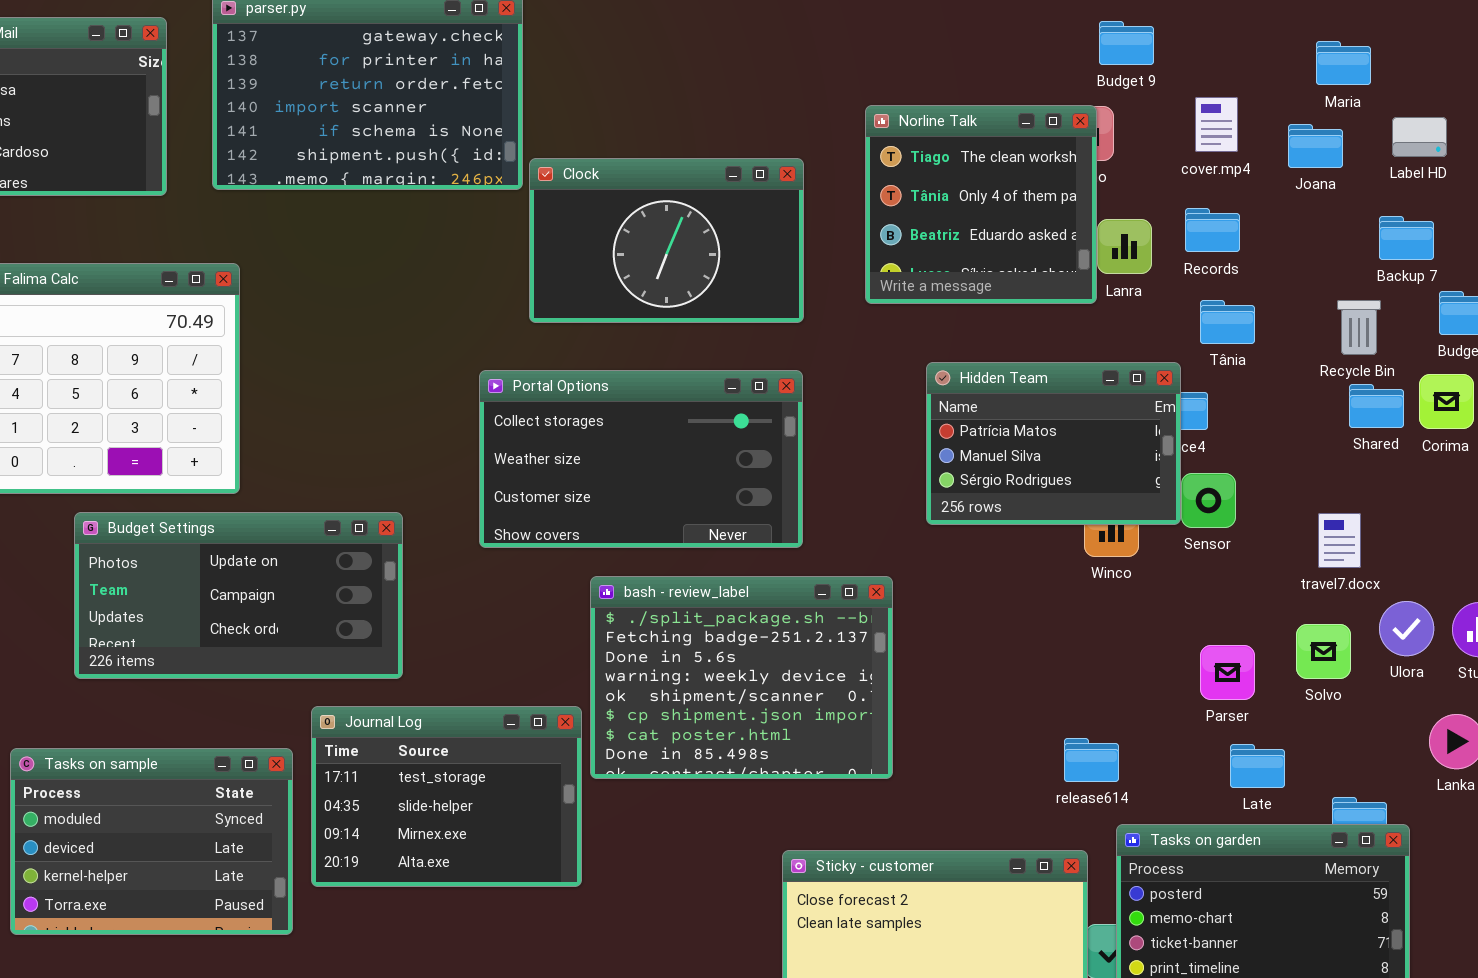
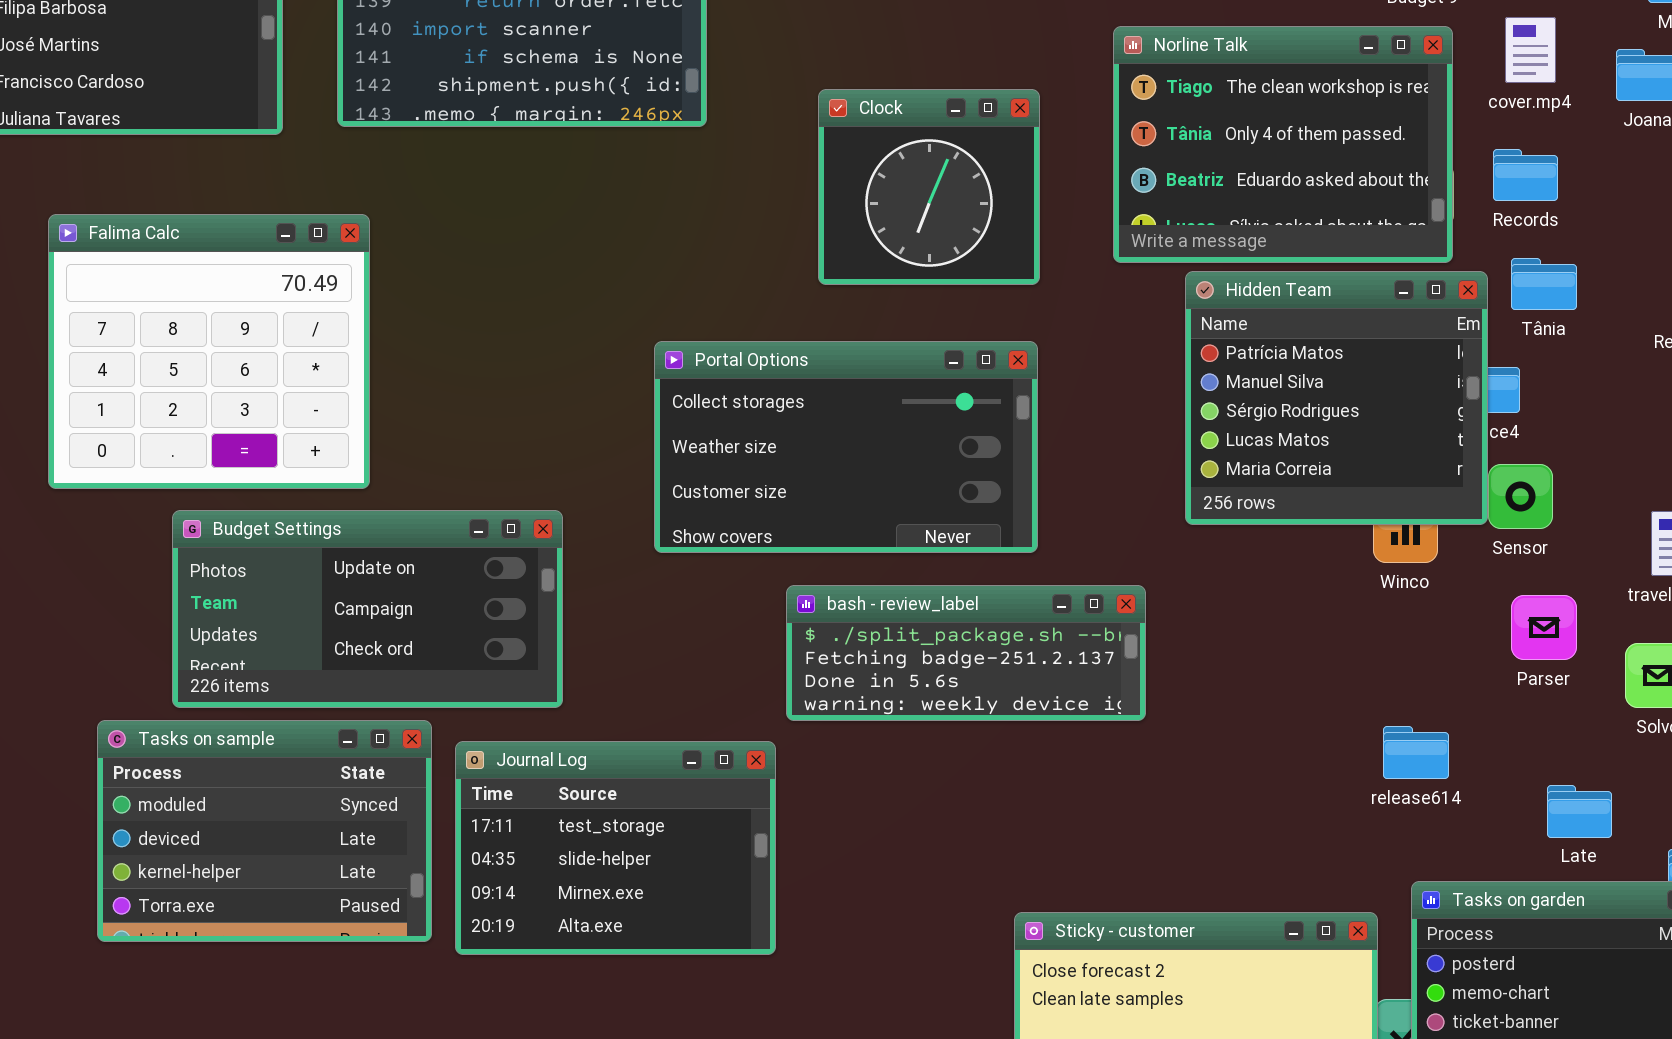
Norline Talk: [865,105,1097,304] -> [1113,26,1453,263], resized
Clock: [529,158,804,323] -> [818,89,1040,285], resized
Hidden Team: [926,362,1181,525] -> [1185,271,1488,525], resized
bash - review_label: [590,576,893,779] -> [786,585,1146,721], resized
Parser: [1200,645,1255,700] -> [1511,595,1577,660], moved
release614: [1064,738,1119,782] -> [1383,726,1449,779], moved
Tasks on sample: [10,748,293,935] -> [97,720,432,942], moved

